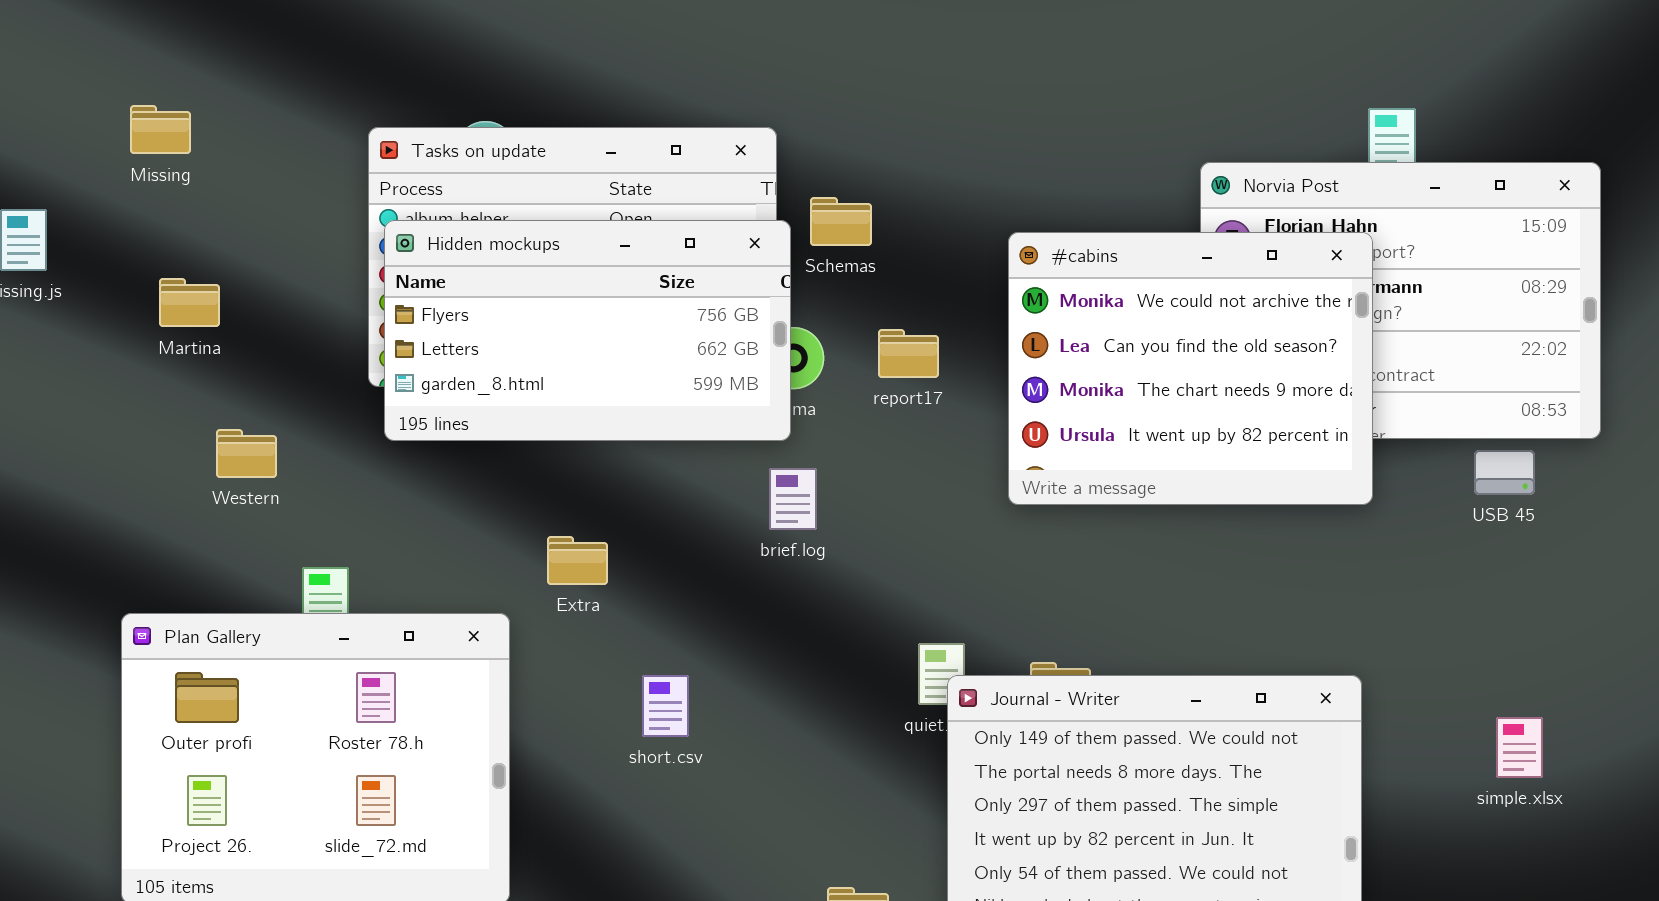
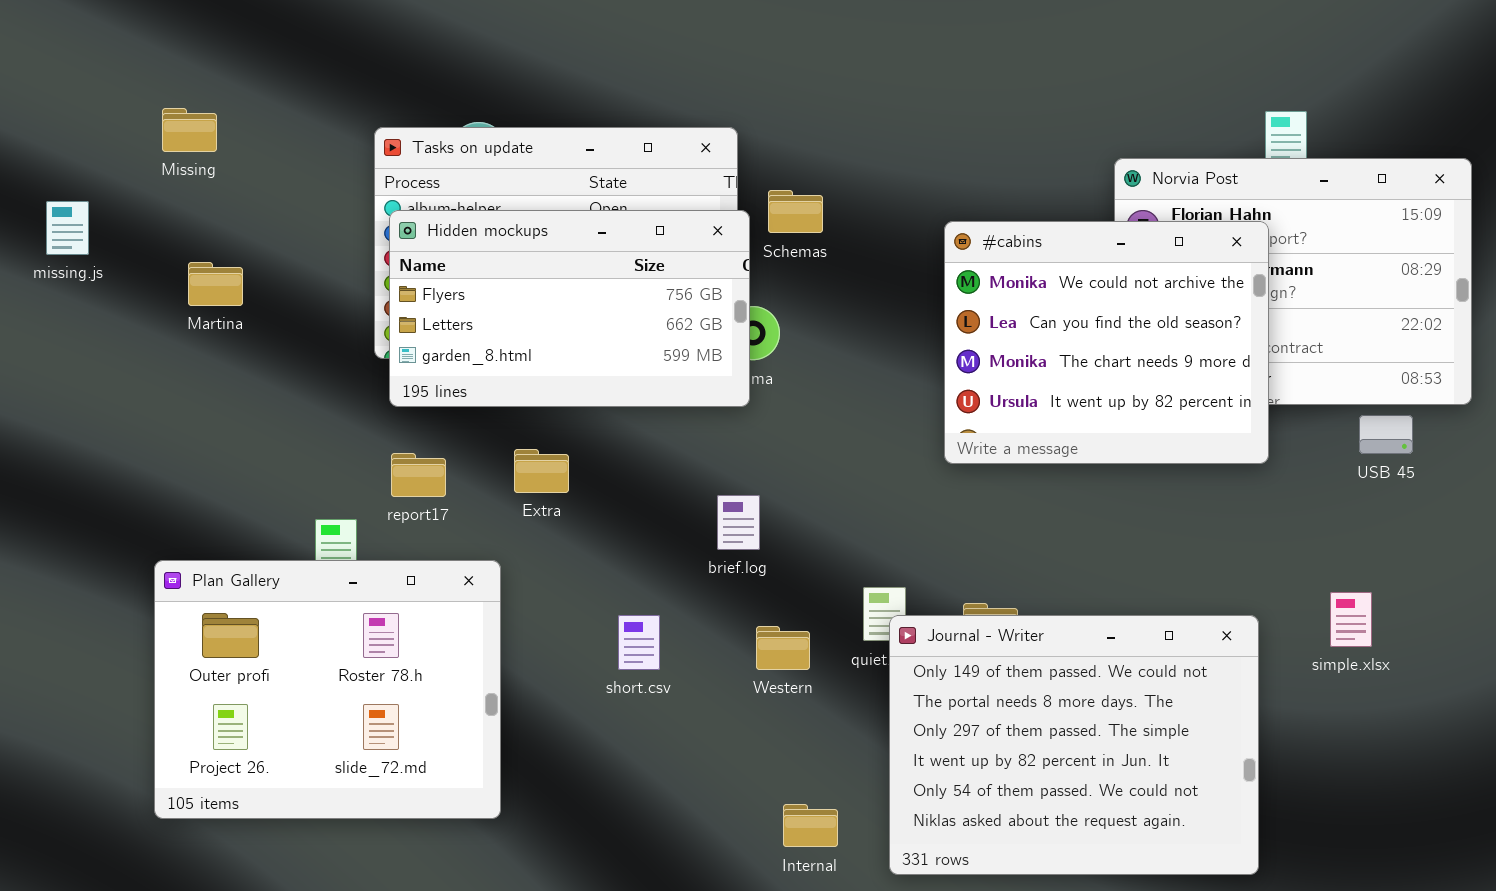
report17: [878,329,939,378] -> [391,453,446,497], moved
Western: [216,429,277,478] -> [756,626,810,670], moved
brief.log: [769,468,817,530] -> [717,495,760,550], moved
Extra: [547,536,608,585] -> [514,449,569,493], moved
simple.xlsx: [1496,717,1543,778] -> [1330,592,1372,647], moved

